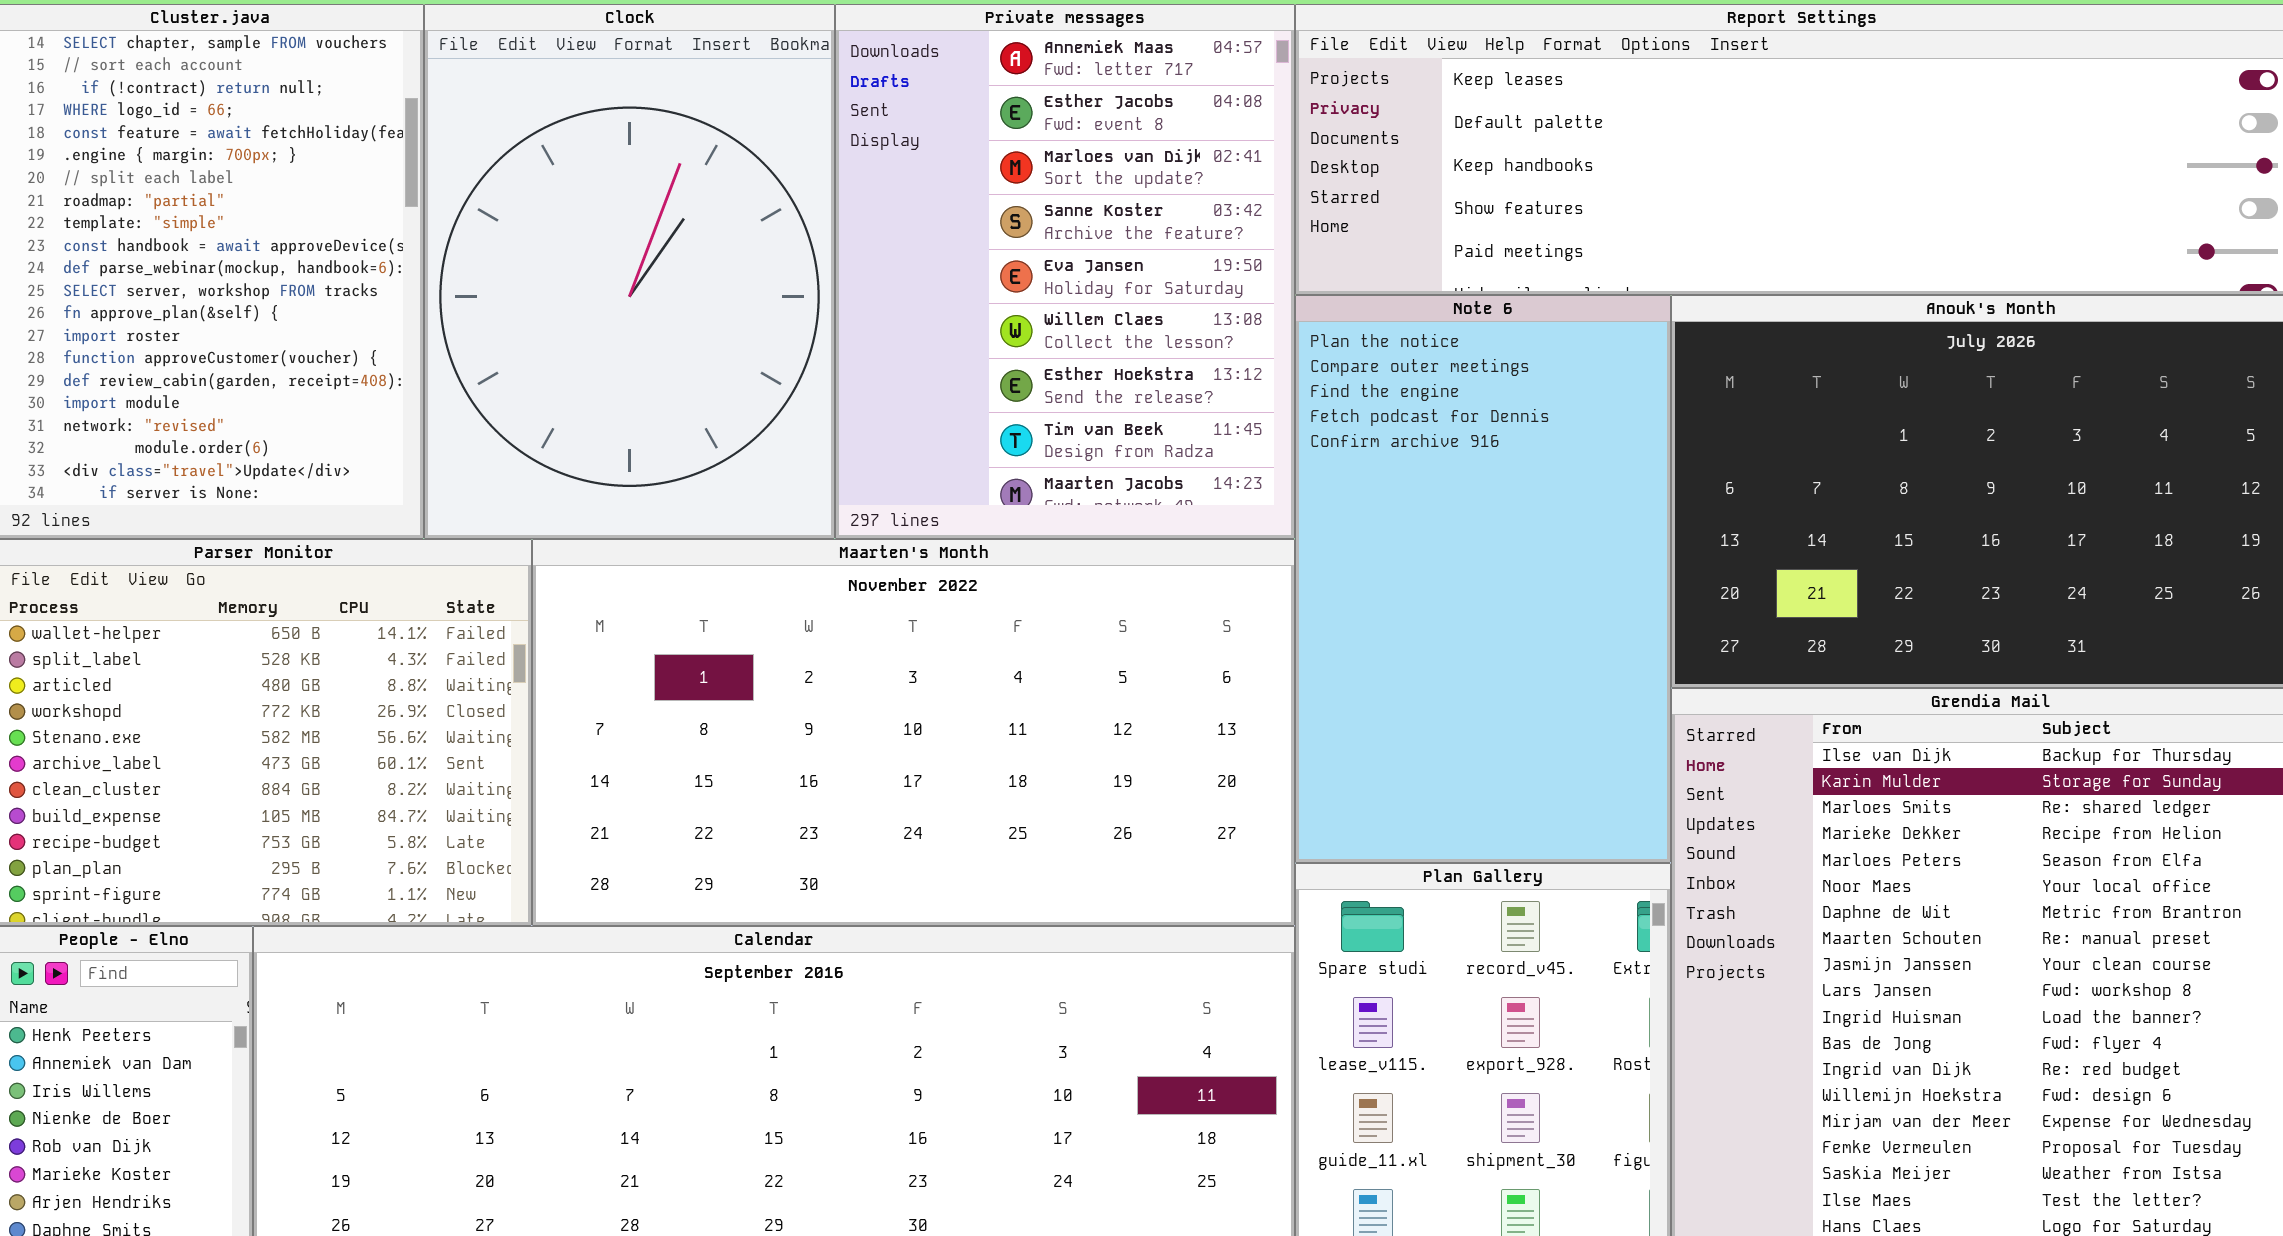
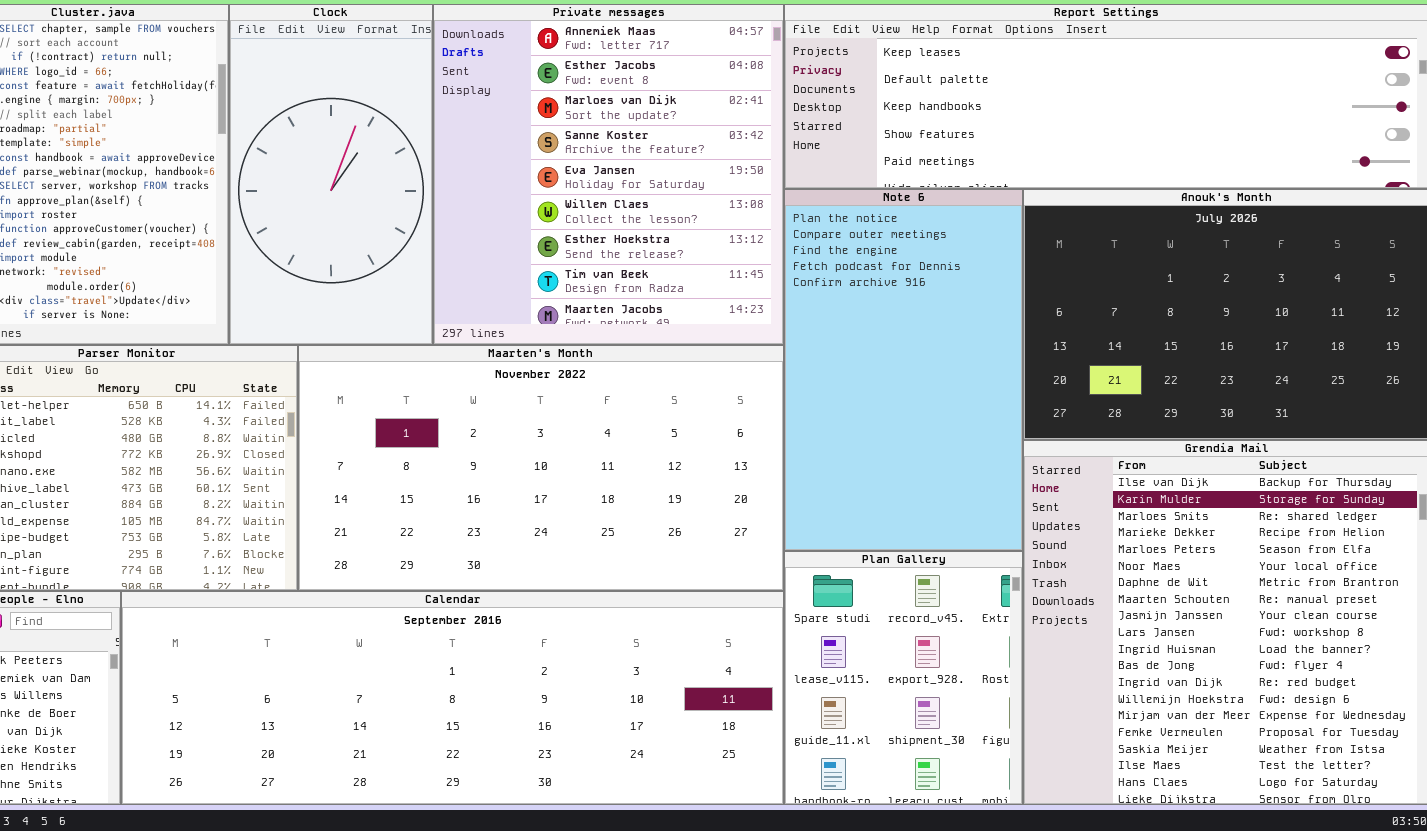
Clock: [424,4,835,539] -> [229,4,433,345], resized
Private messages: [835,4,1295,539] -> [433,4,784,345], resized

